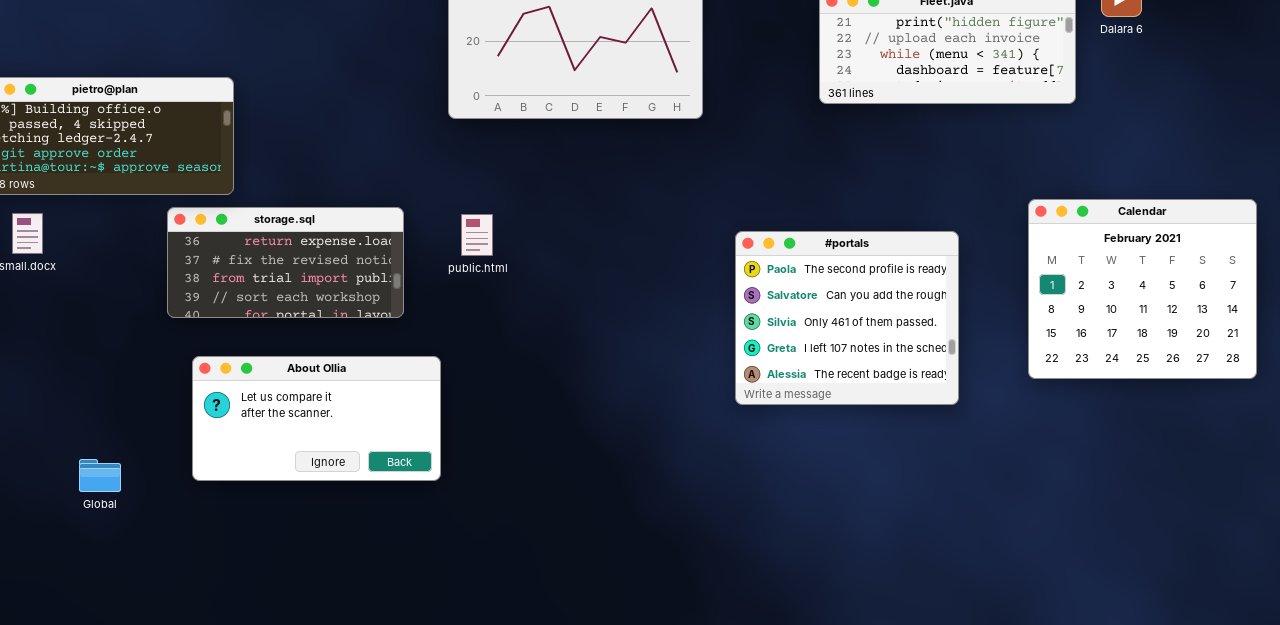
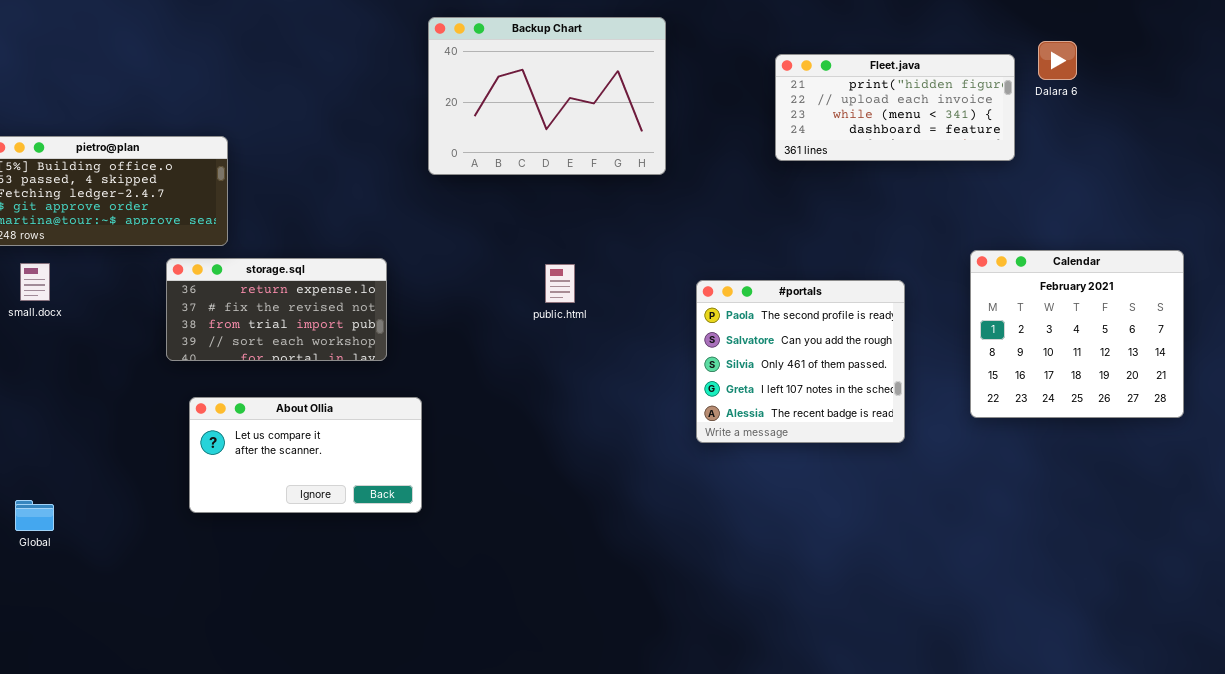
public.html: [461,214,493,256] -> [545,264,575,303], moved
Global: [79,459,121,492] -> [15,500,54,531], moved

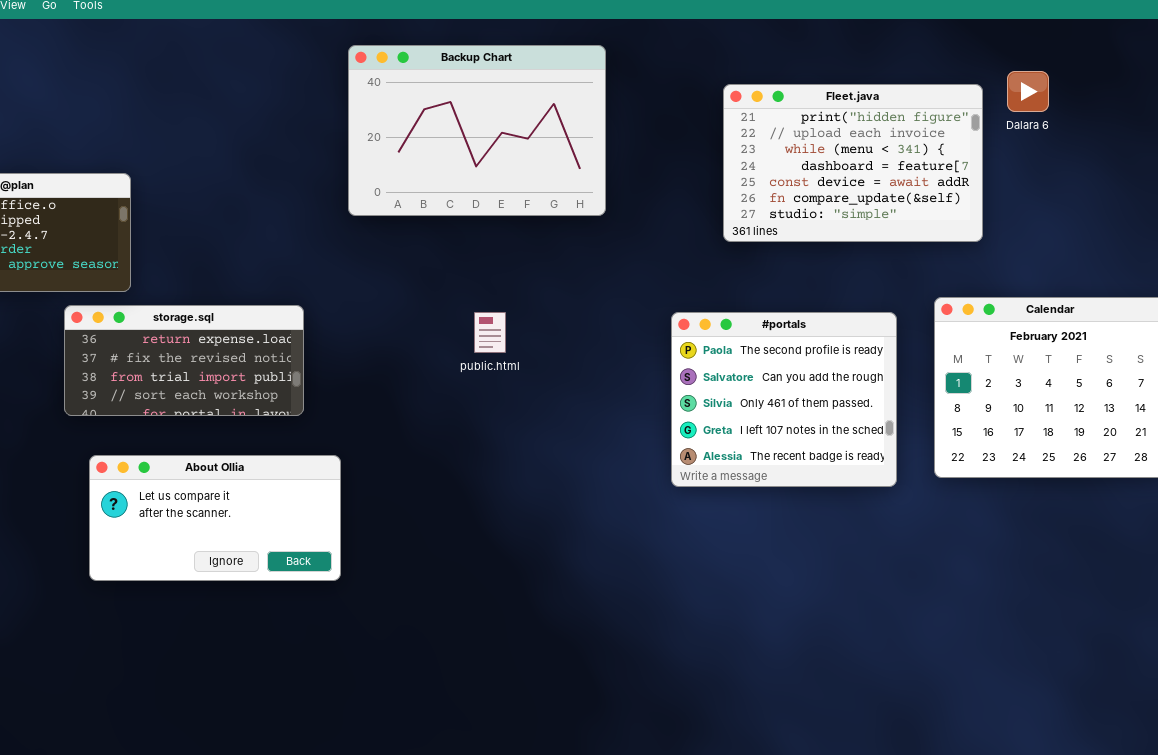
Fleet.java: [775,54,1015,161] -> [723,84,983,242], resized
#portals: [696,280,905,443] -> [671,312,897,487], moved

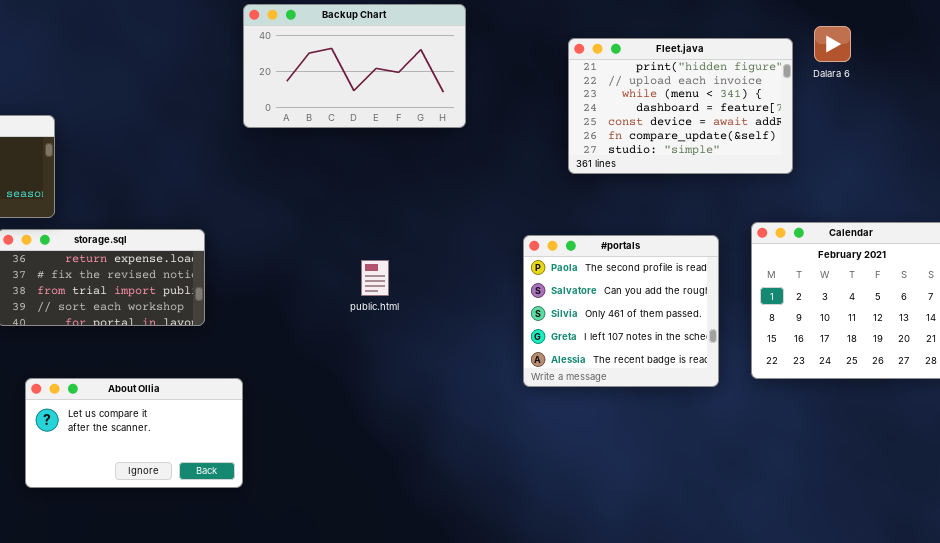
Backup Chart: [348,45,606,216] -> [243,4,466,128], resized
public.html: [474,312,506,353] -> [361,260,389,296], moved
About Ollia: [89,455,341,581] -> [25,378,243,488], moved

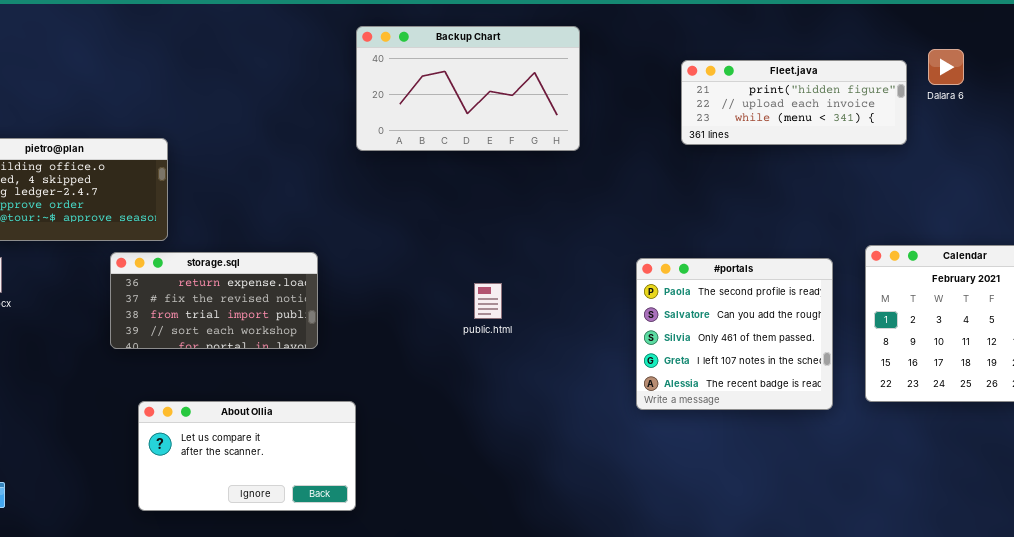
Fleet.java: [568,38,793,174] -> [681,60,907,145], resized

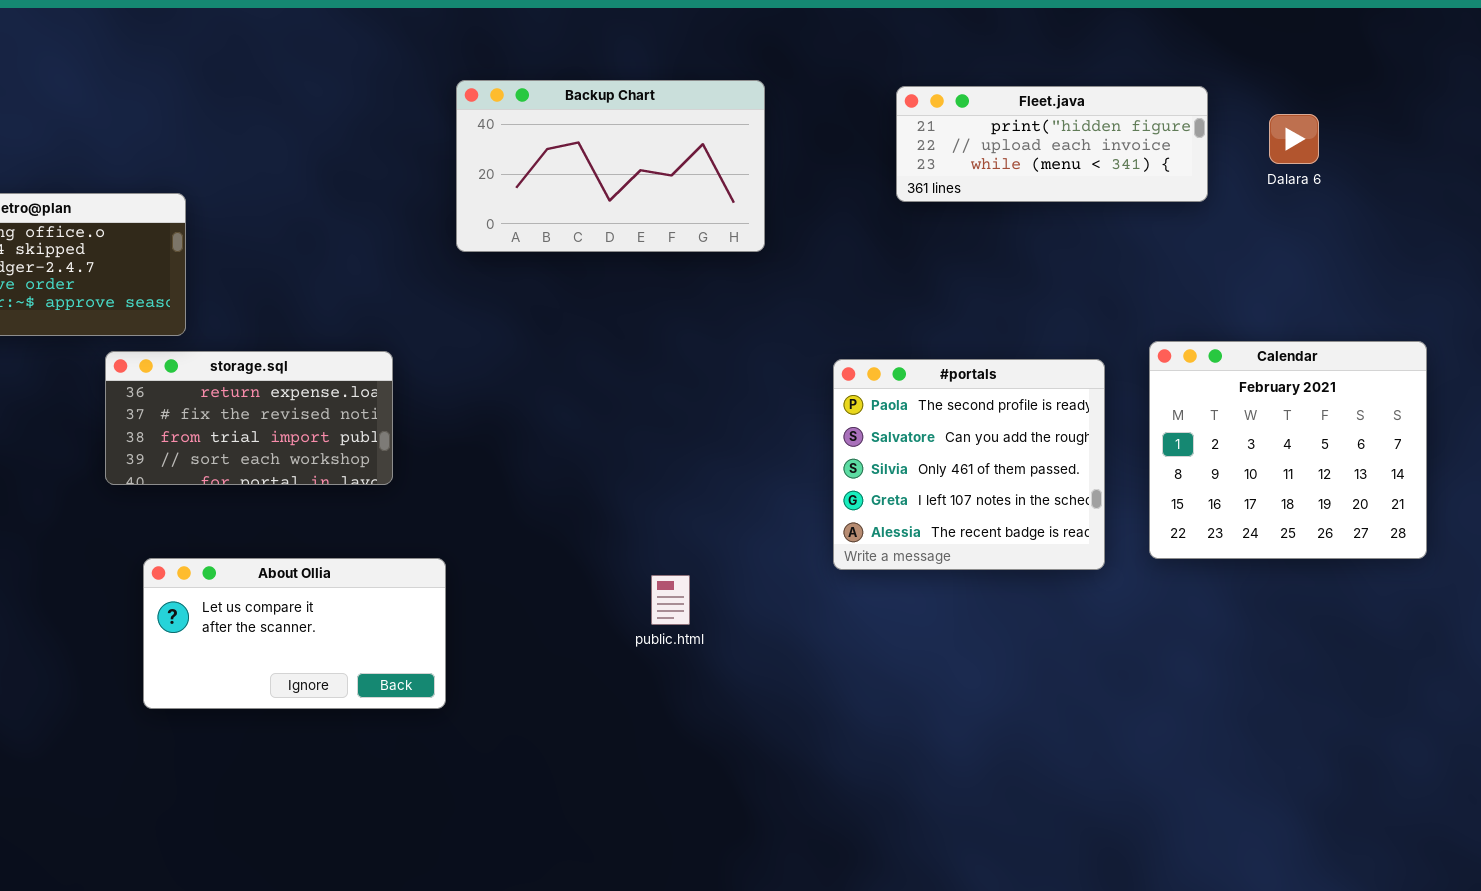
Backup Chart: [356,26,580,151] -> [456,80,765,252], moved
Dalara 6: [928,49,964,85] -> [1269,114,1319,164], moved
public.html: [474,283,502,319] -> [651,575,690,625], moved

